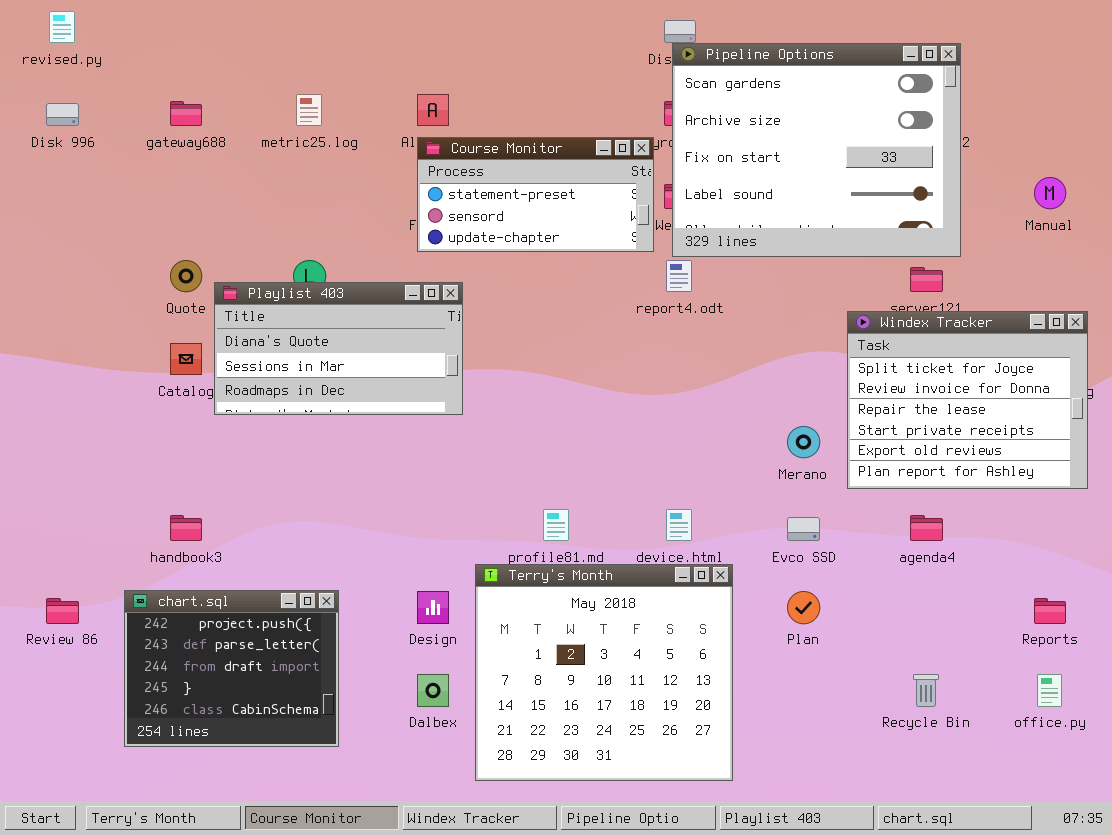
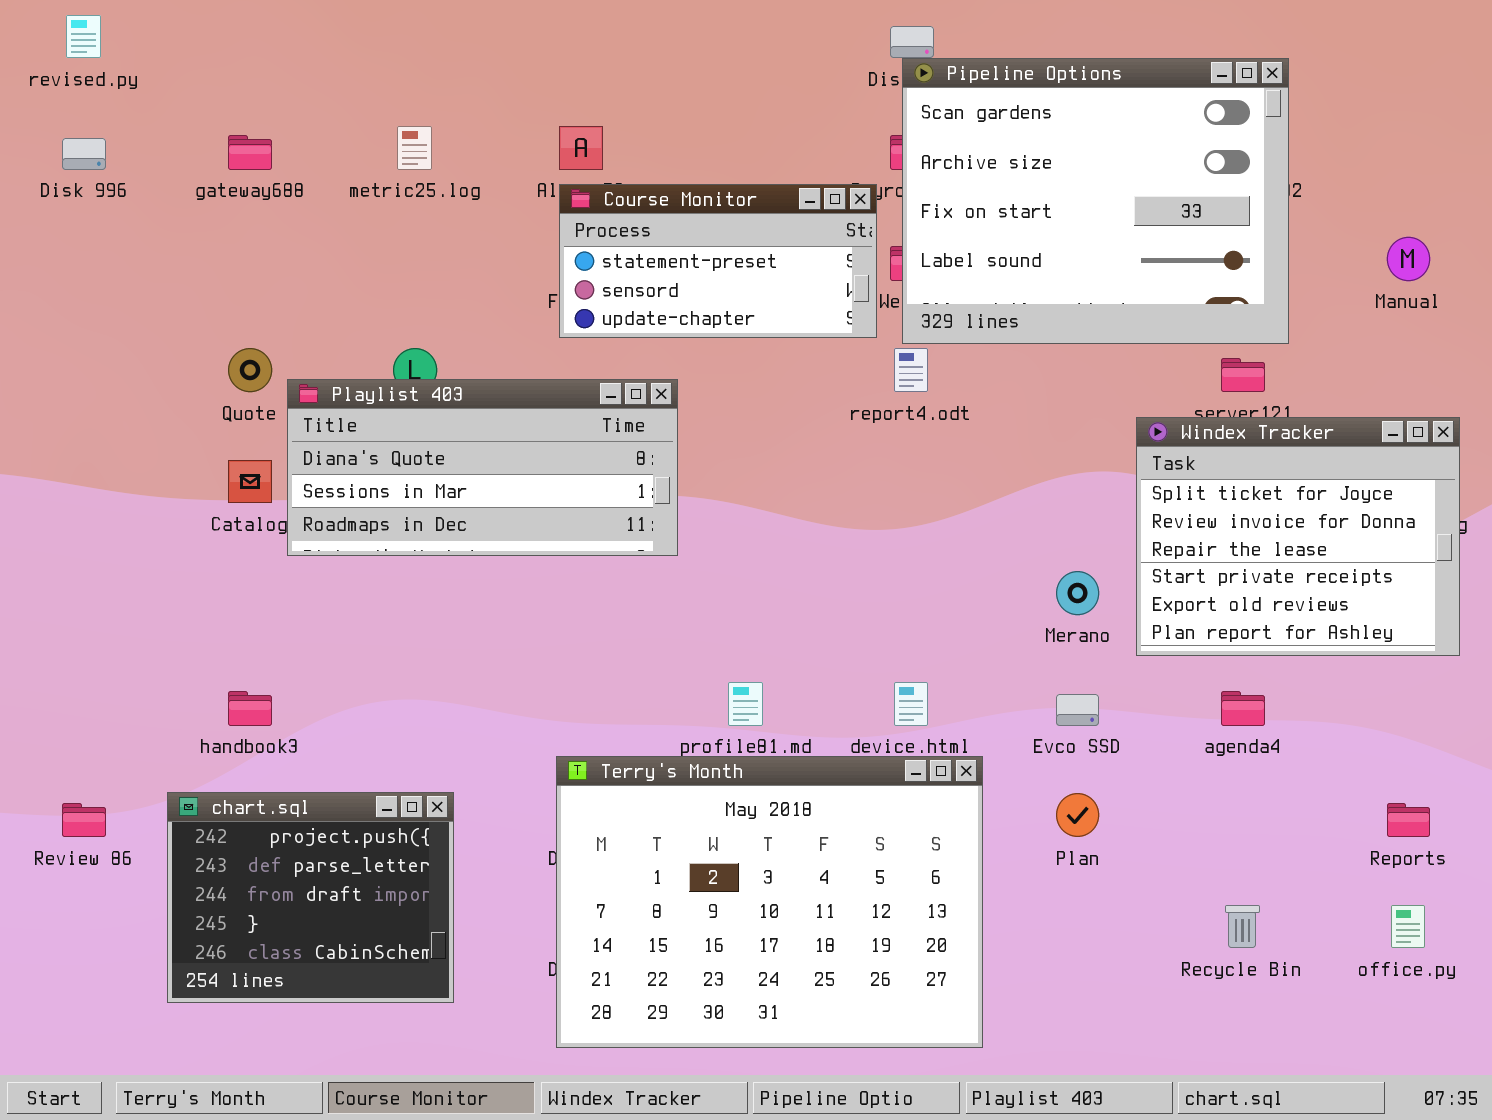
Playlist 403: [214,282,463,415] -> [287,379,678,556], resized
Terry's Month: [475,564,733,781] -> [556,756,983,1048], resized

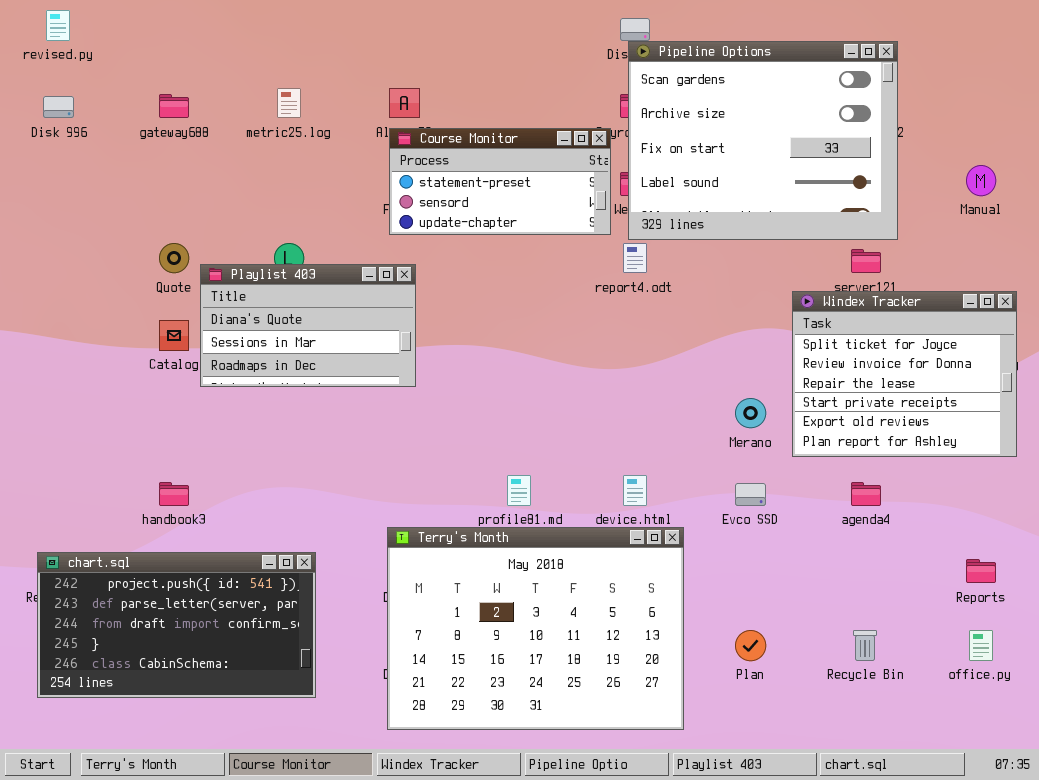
Playlist 403: [287,379,678,556] -> [200,264,416,387], resized
chart.sql: [167,792,454,1003] -> [37,552,316,698], resized
Plan: [1056,793,1099,837] -> [735,630,766,661], moved

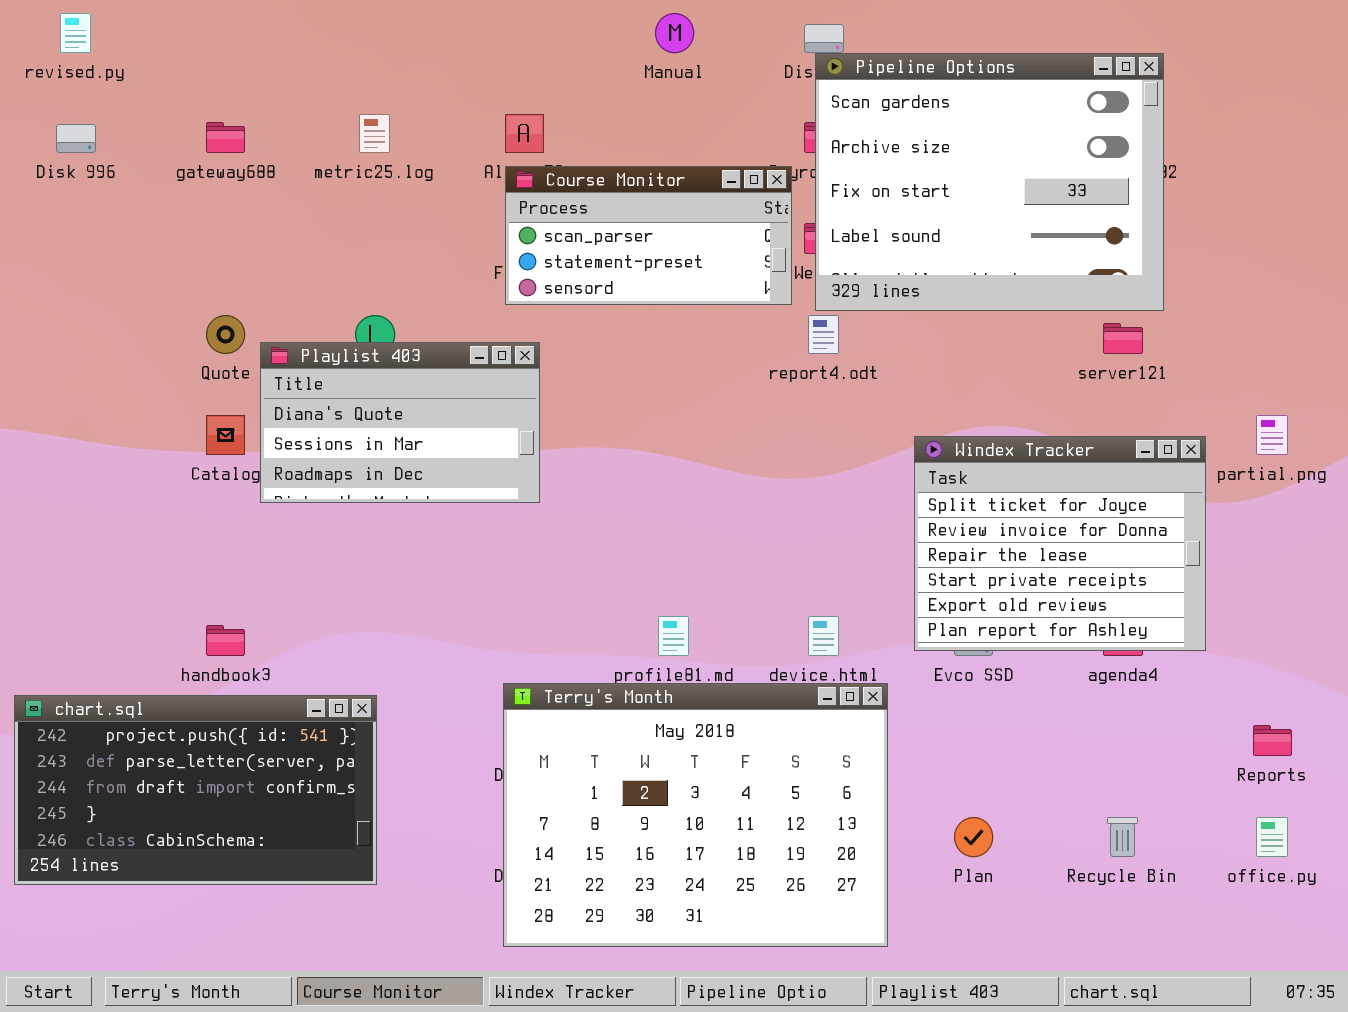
Course Monitor: [389,128,611,235] -> [505,166,792,305], scrolled up 1 row
Manual: [966,165,996,196] -> [655,13,694,53], moved
Windex Tracker: [792,291,1017,457] -> [914,436,1206,651], moved
chart.sql: [37,552,316,698] -> [14,695,377,885], moved

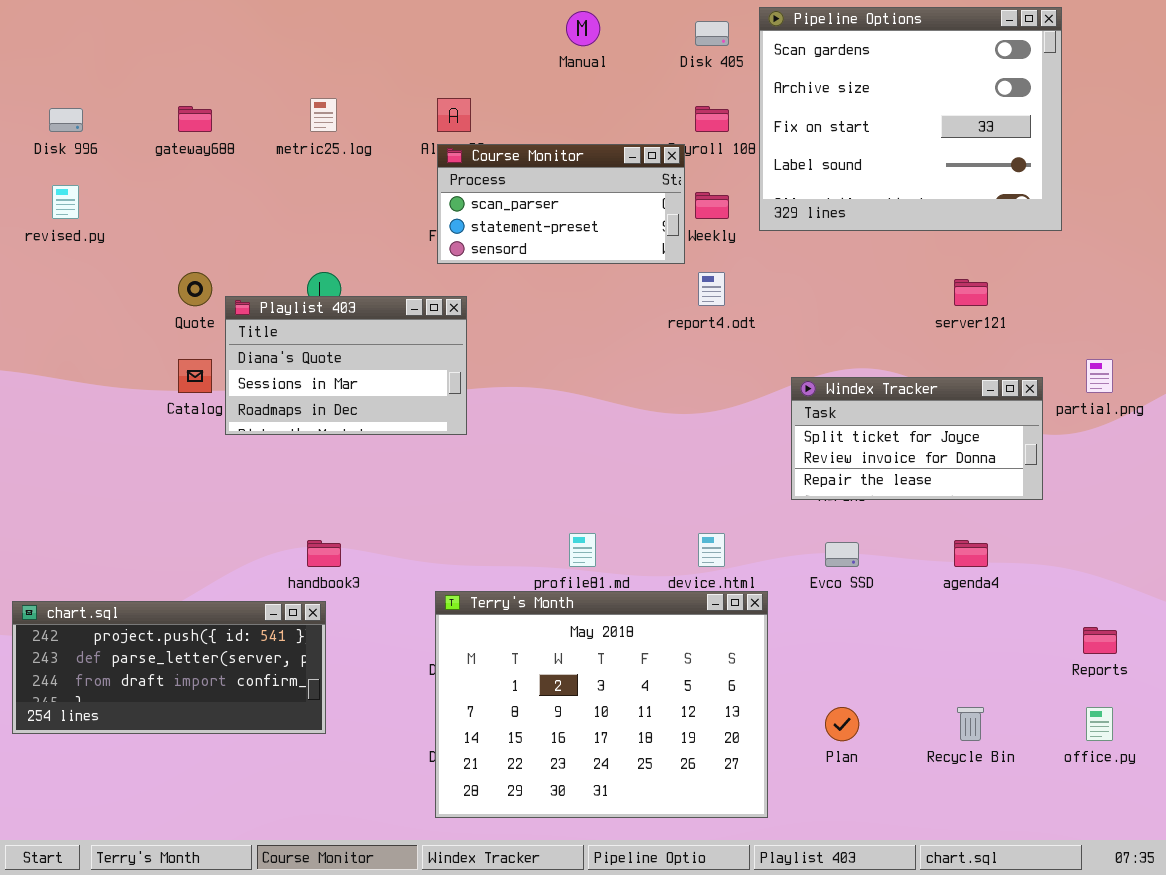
revised.py: [60,13,91,53] -> [52,185,79,219], moved
Pipeline Options: [815,53,1164,311] -> [759,7,1062,231], moved
Windex Tracker: [914,436,1206,651] -> [791,377,1043,500], resized
handbook3: [206,625,245,656] -> [307,540,341,567], moved
chart.sql: [14,695,377,885] -> [12,601,326,734], resized

